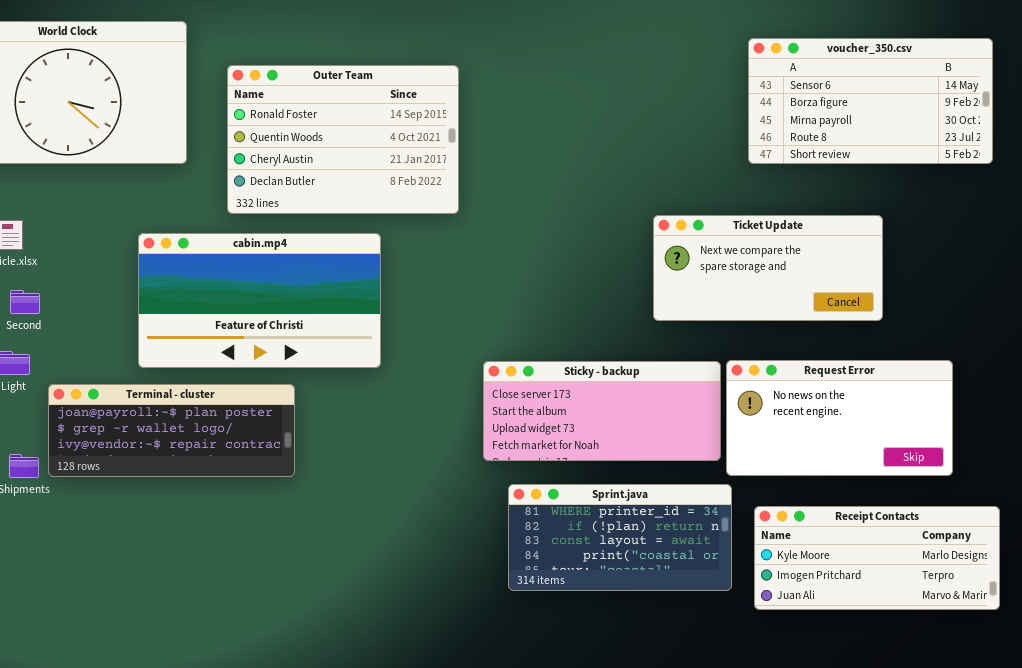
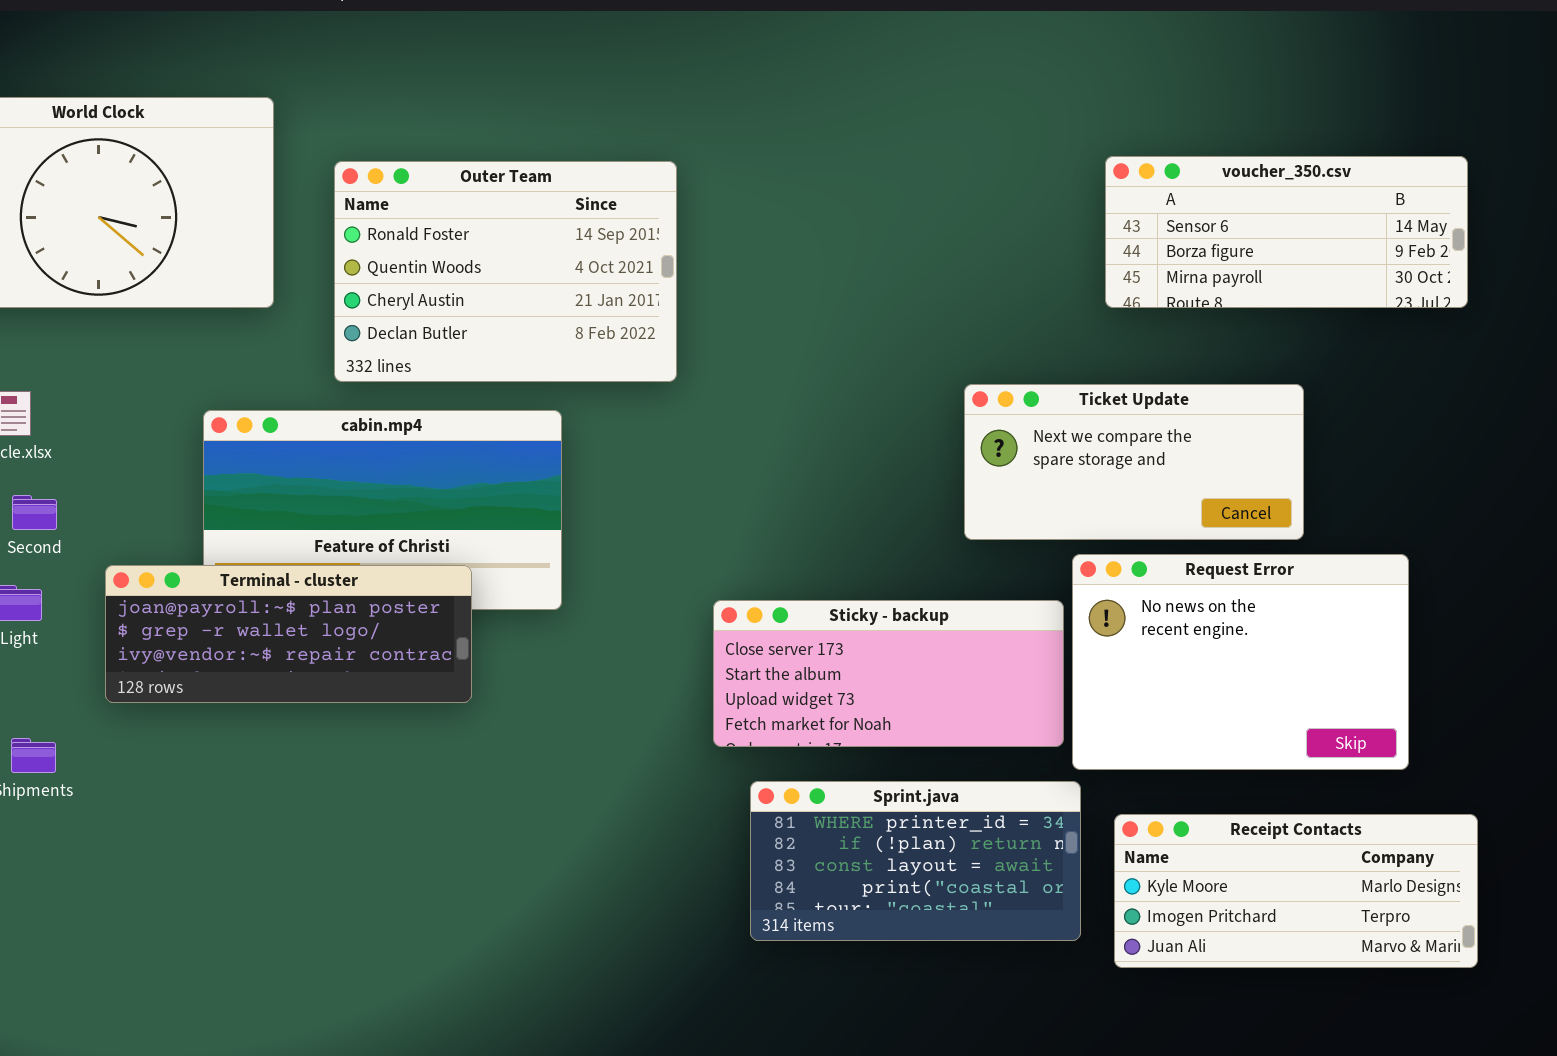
voucher_350.csv: [748,38,993,164] -> [1105,156,1468,308], resized
Request Error: [726,360,953,476] -> [1072,554,1409,770], resized
Terminal - cluster: [48,384,295,477] -> [105,565,472,703], moved

